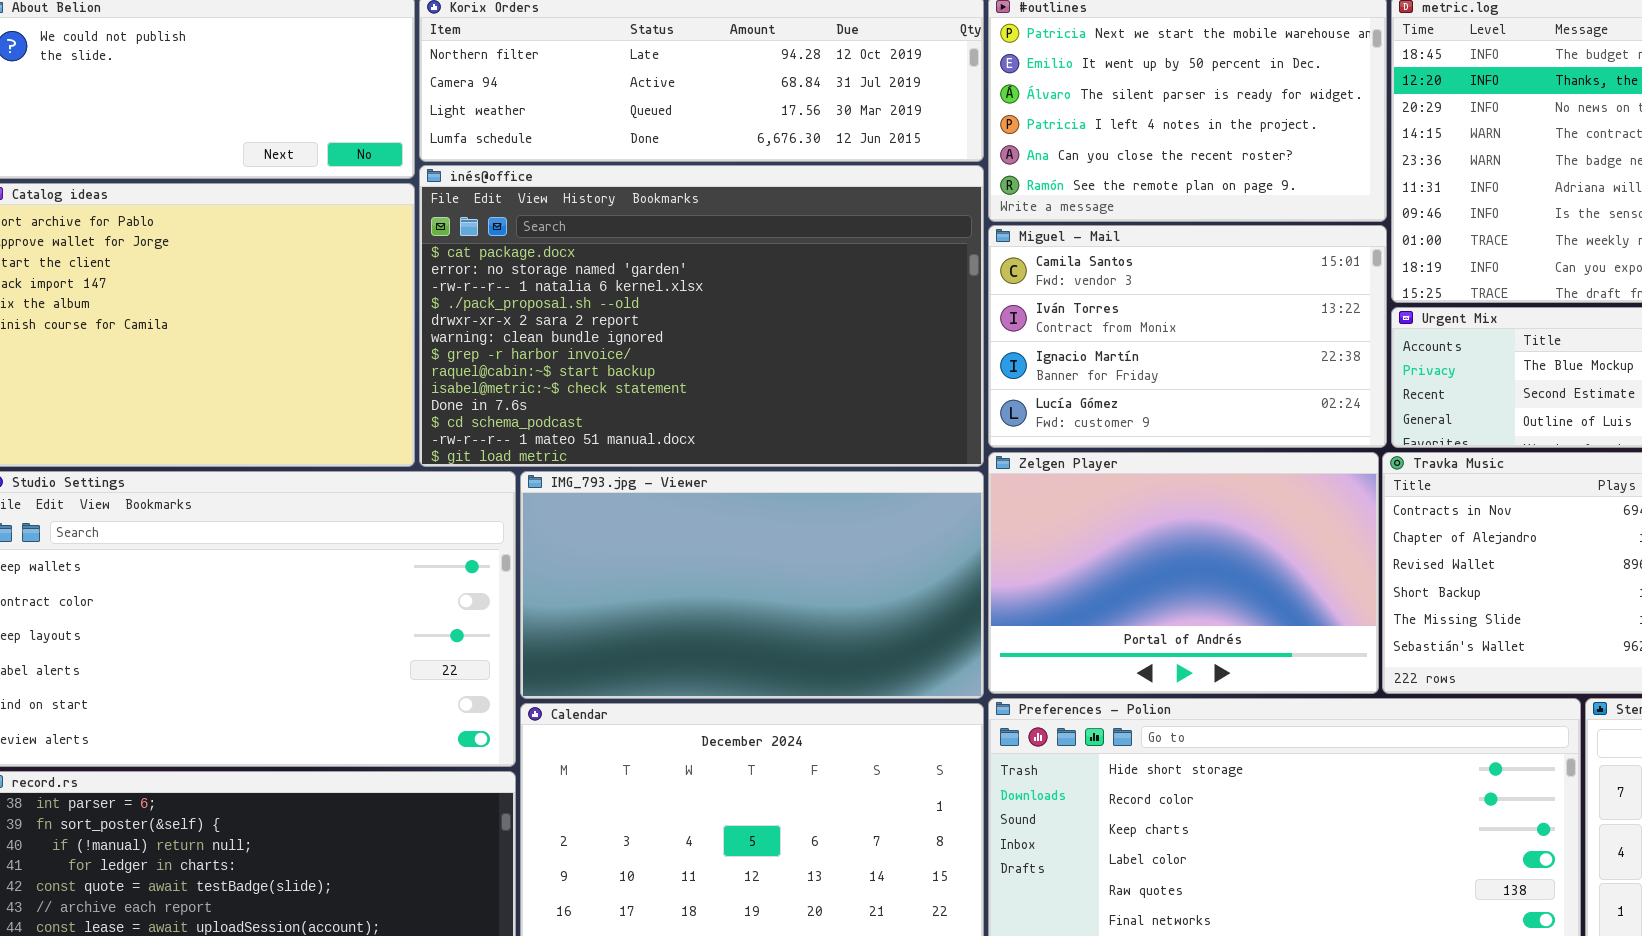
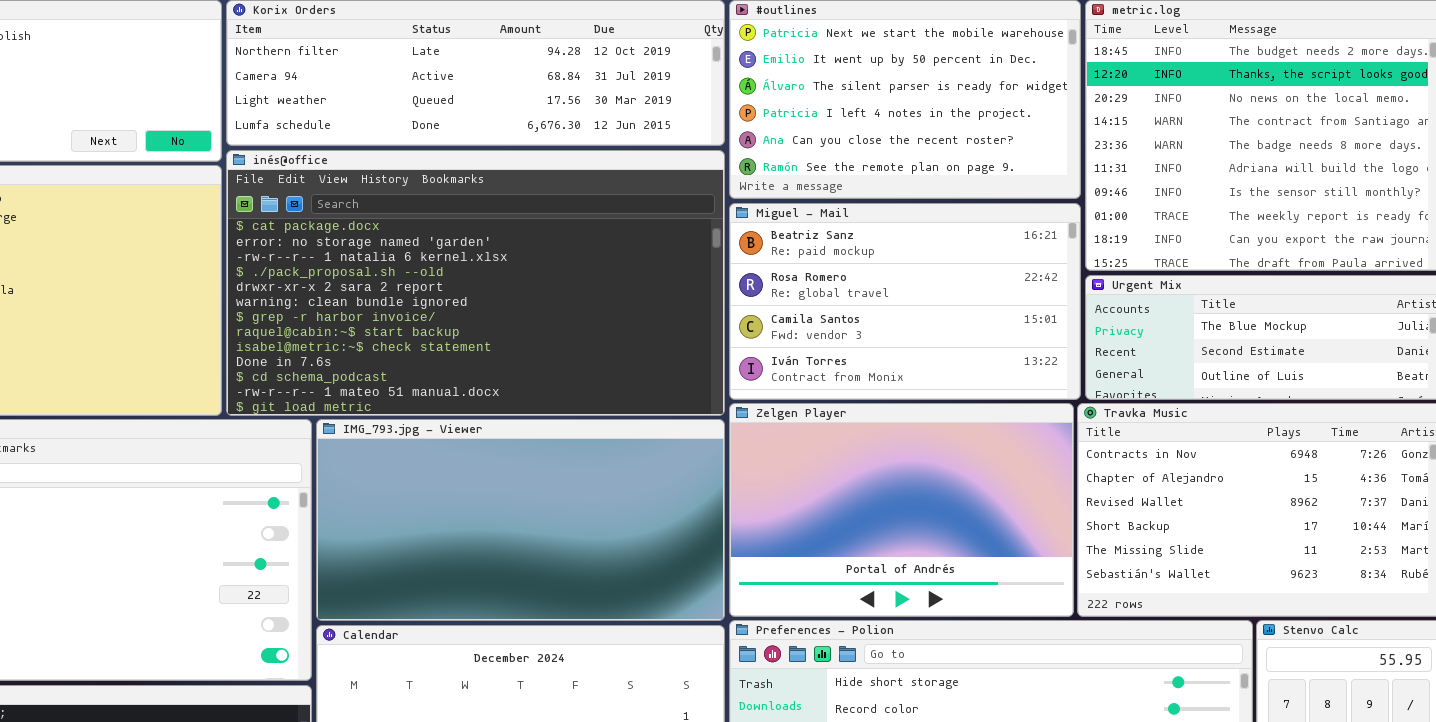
Miguel - Mail: [988,225,1387,448] -> [729,203,1081,400], scrolled up 2 rows

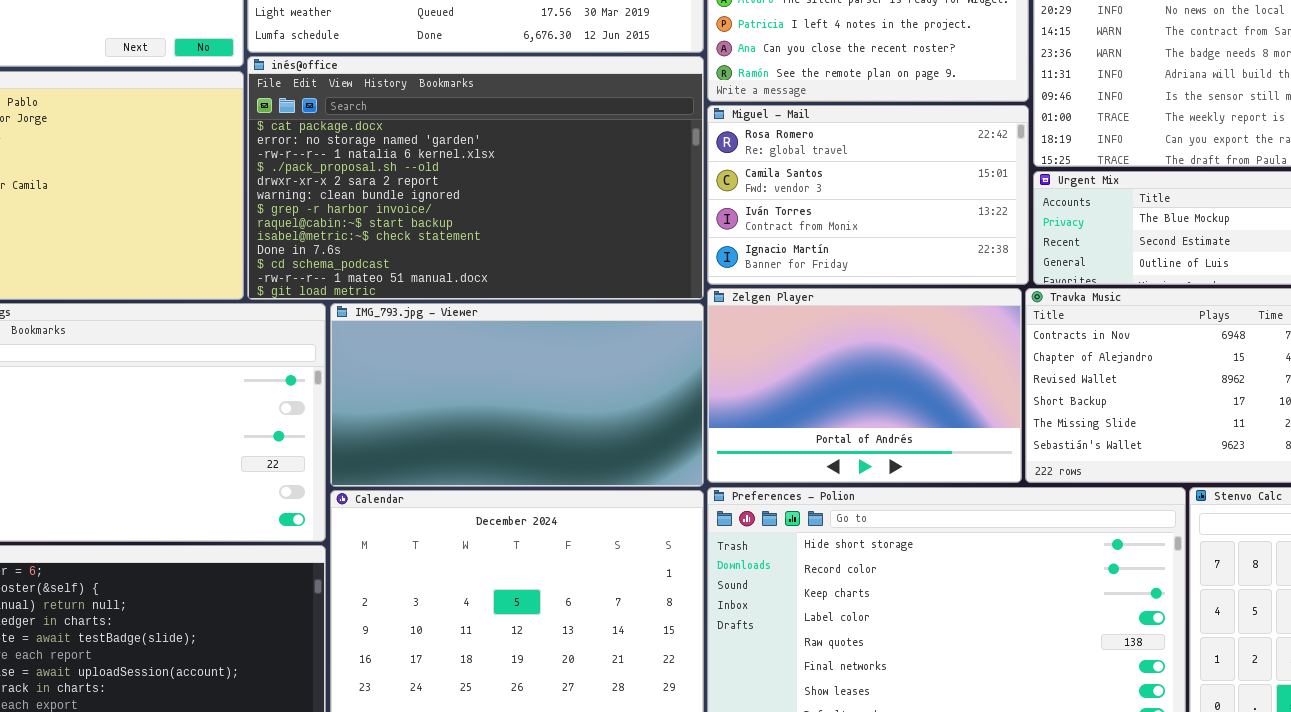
Miguel - Mail: [729,203,1081,400] -> [707,105,1029,285], scrolled down 1 row

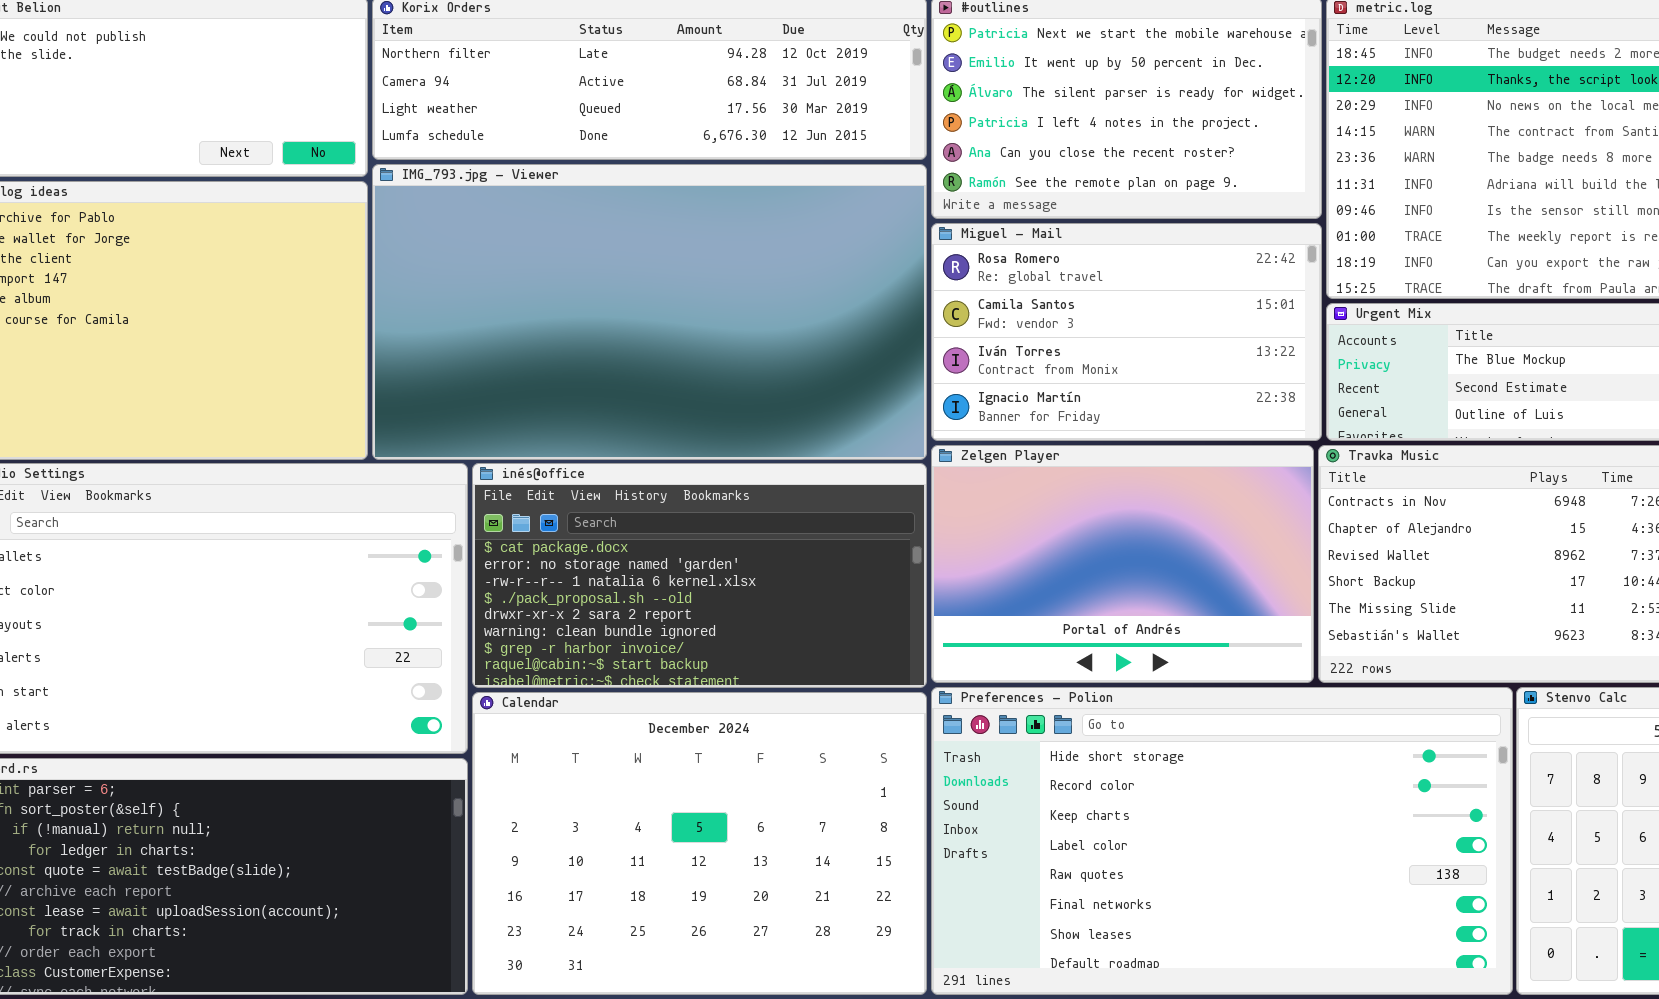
inés@office: [247,56,704,300] -> [472,463,927,688], moved, resized
IMG_793.jpg - Viewer: [330,303,704,487] -> [372,164,927,460], moved, resized

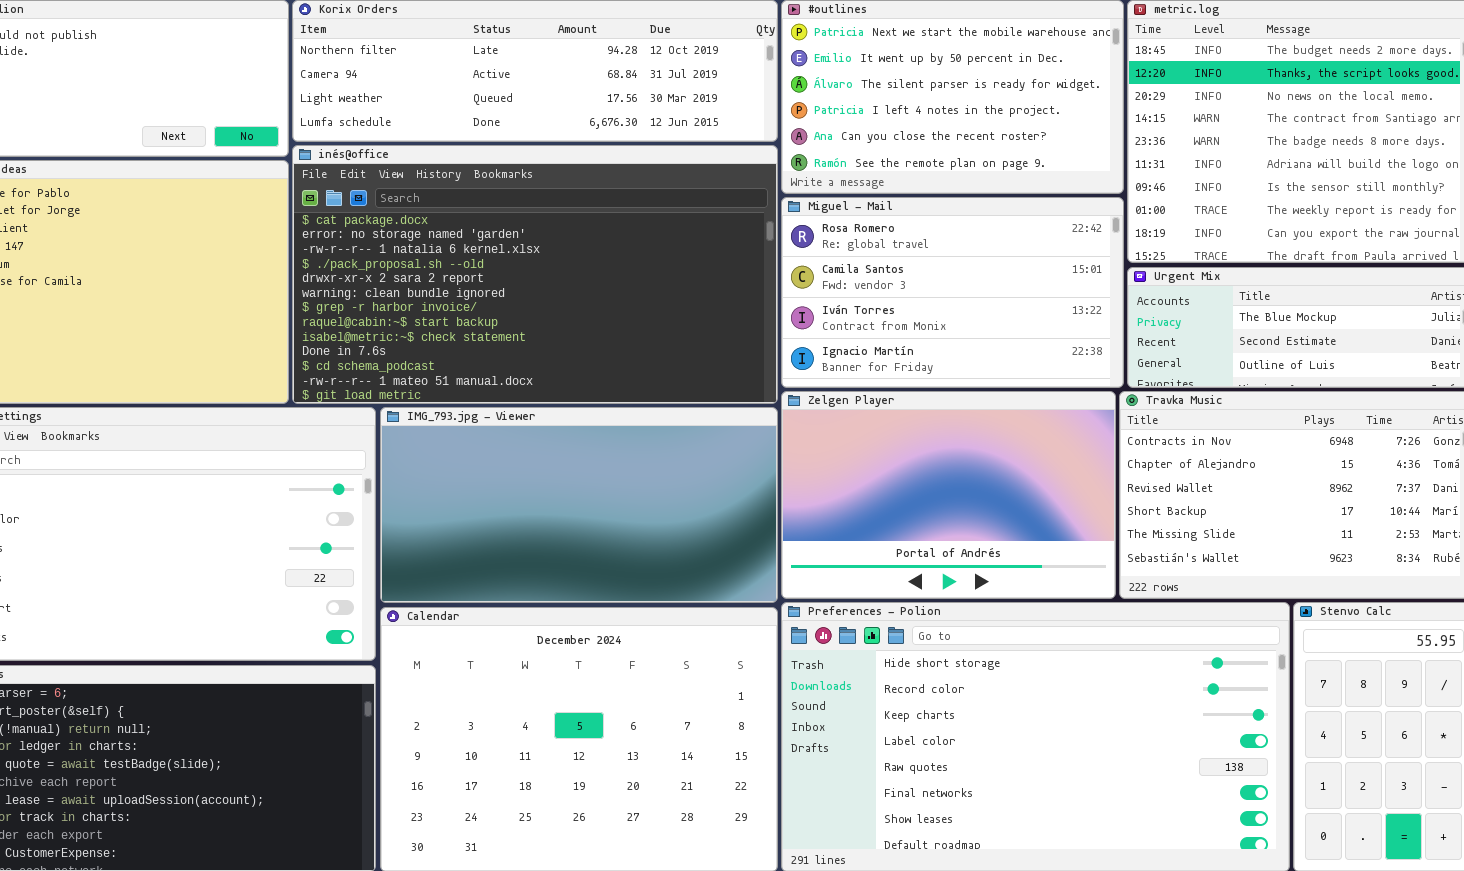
IMG_793.jpg - Viewer: [372,164,927,460] -> [380,407,778,603], moved, resized
inés@office: [472,463,927,688] -> [292,145,778,404], moved, resized

